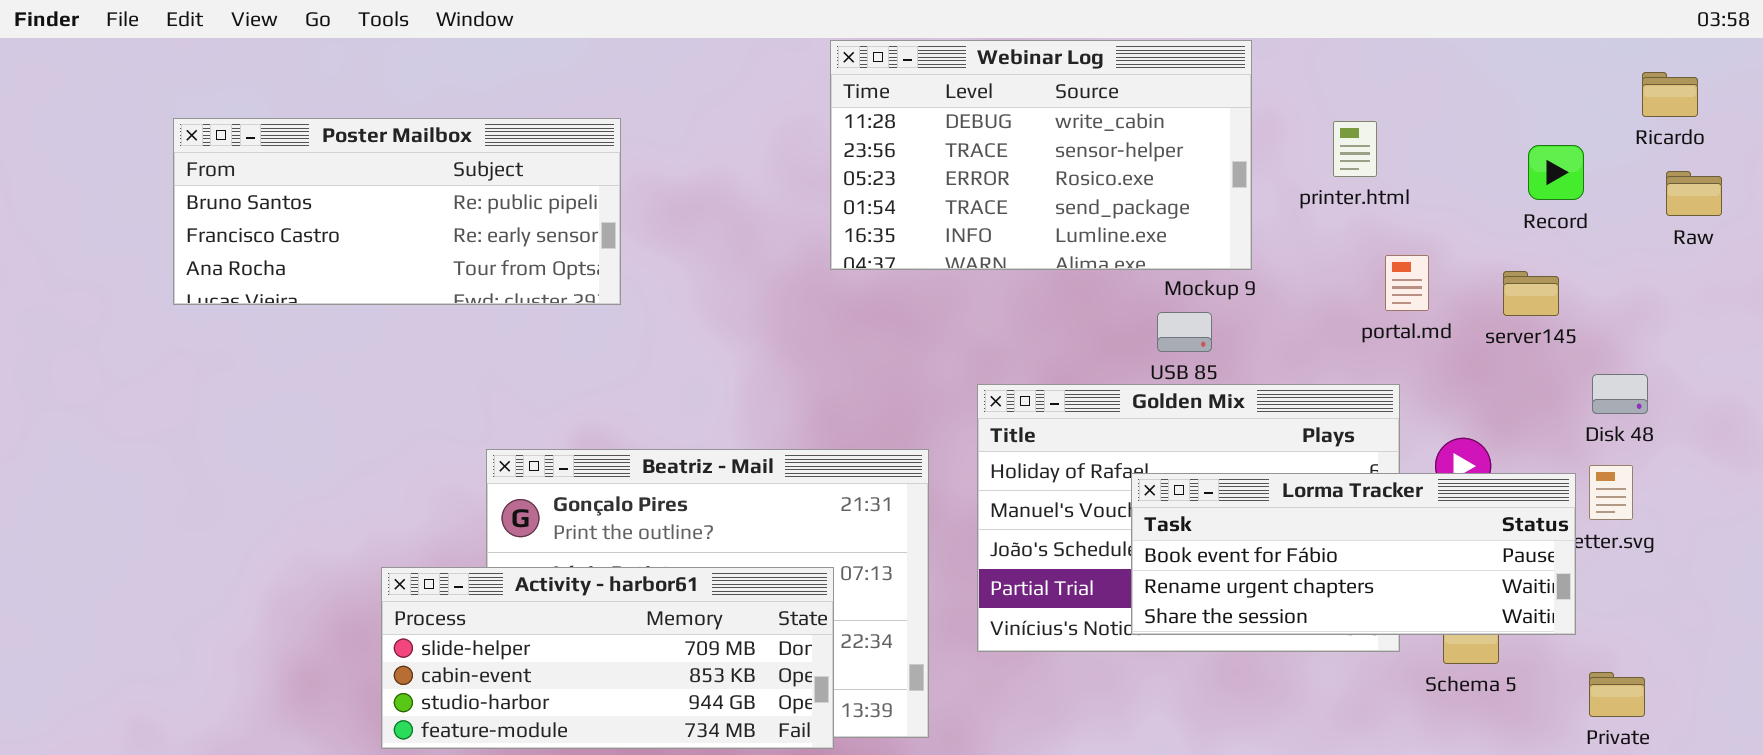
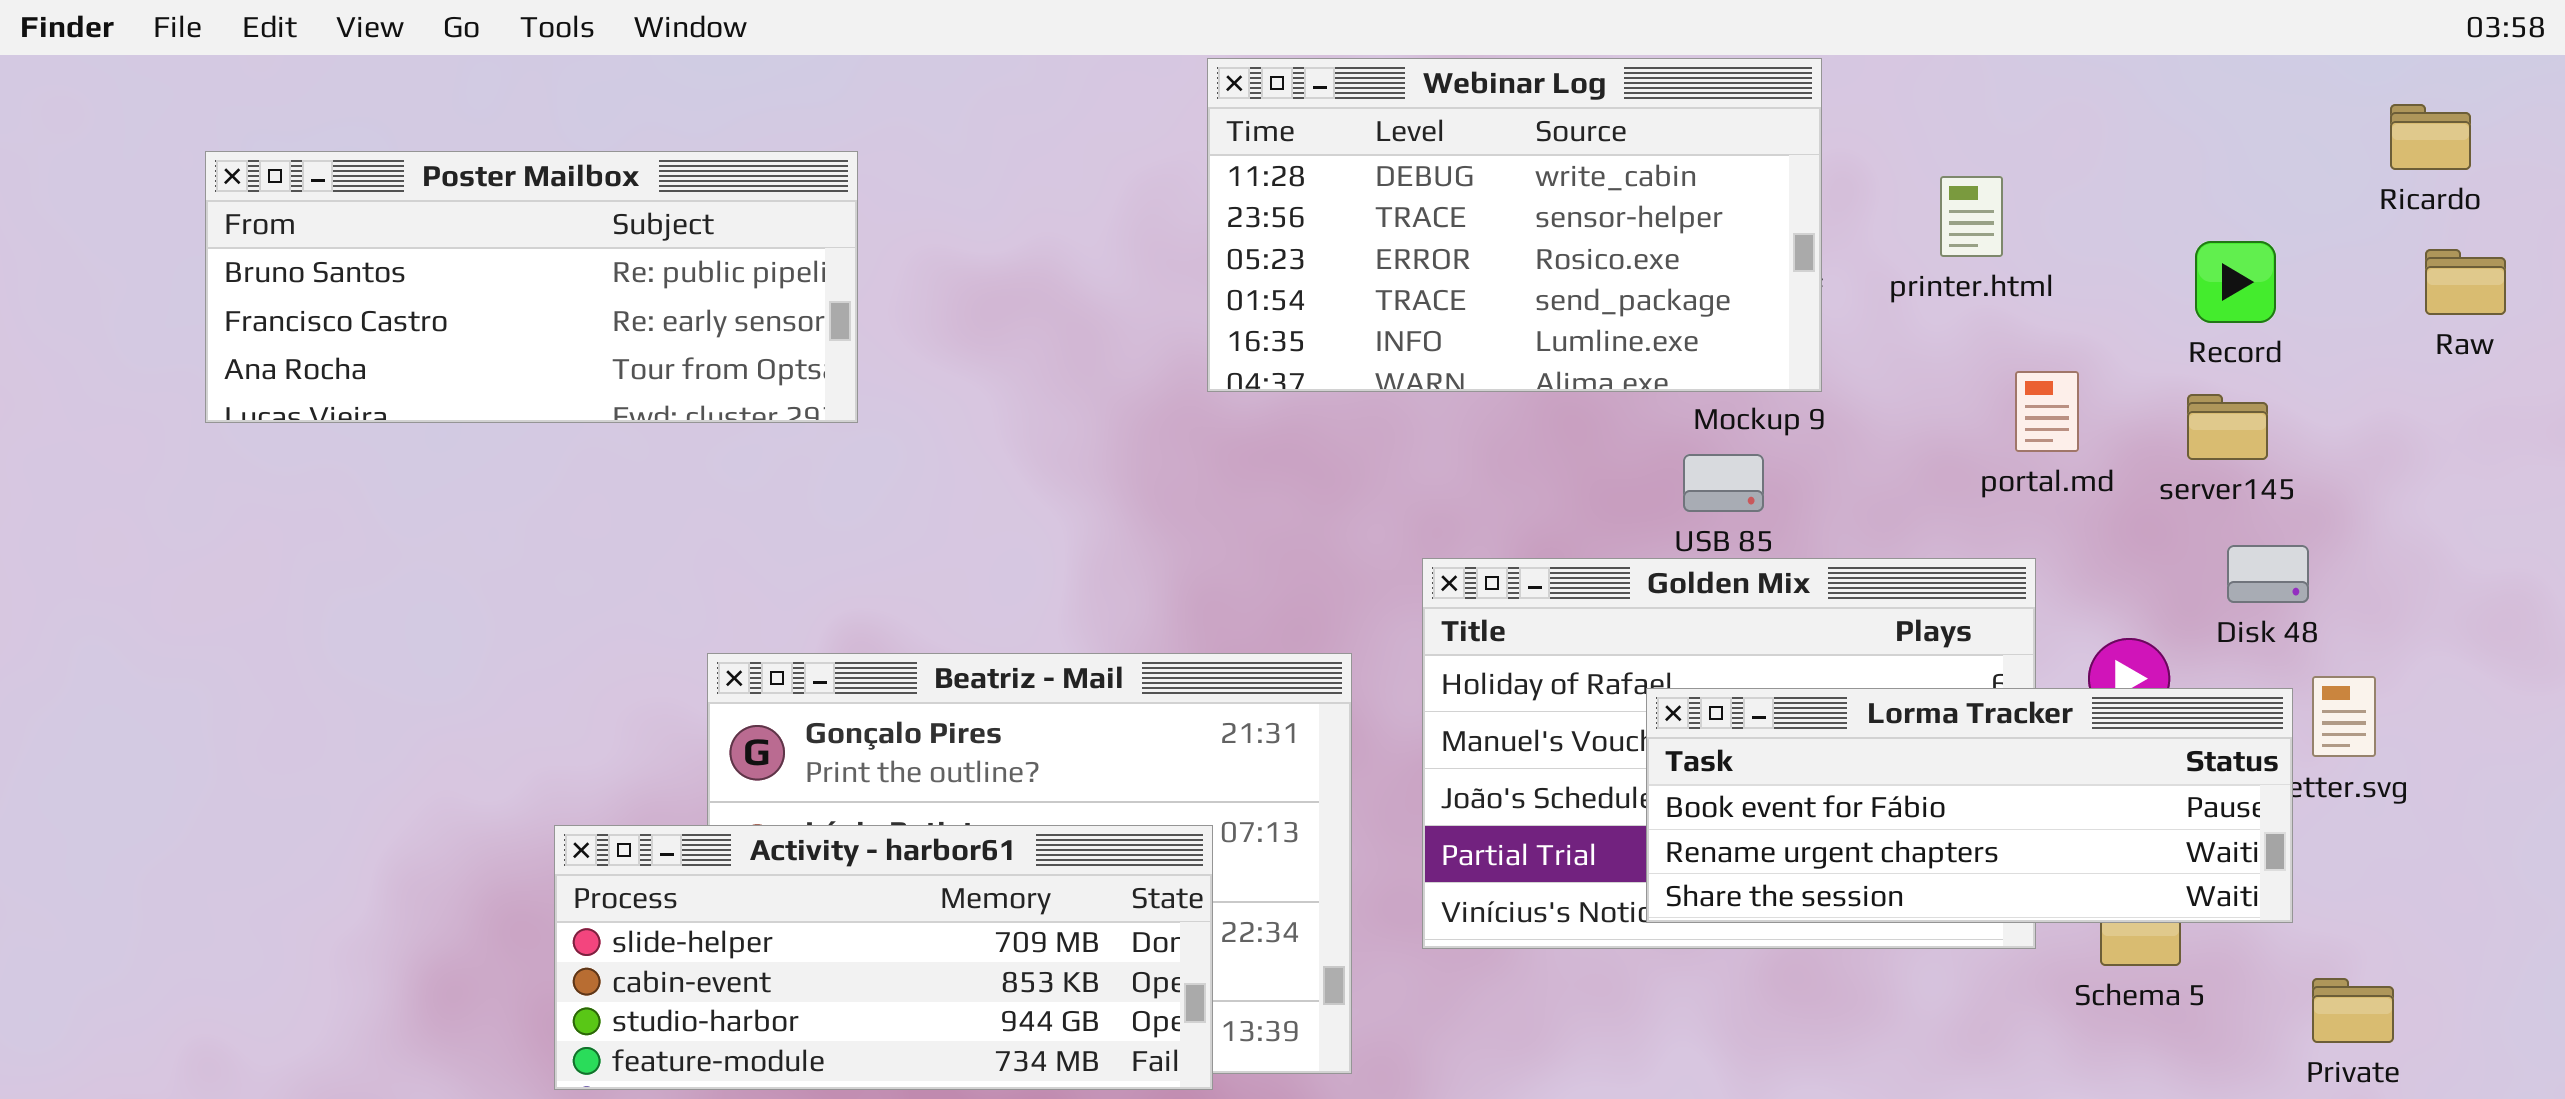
Poster Mailbox: [173,118,621,305] -> [205,151,858,423], moved
Record: [1528,145,1584,200] -> [2195,241,2276,323], moved
Disk 48: [1592,374,1648,414] -> [2227,545,2309,603], moved

